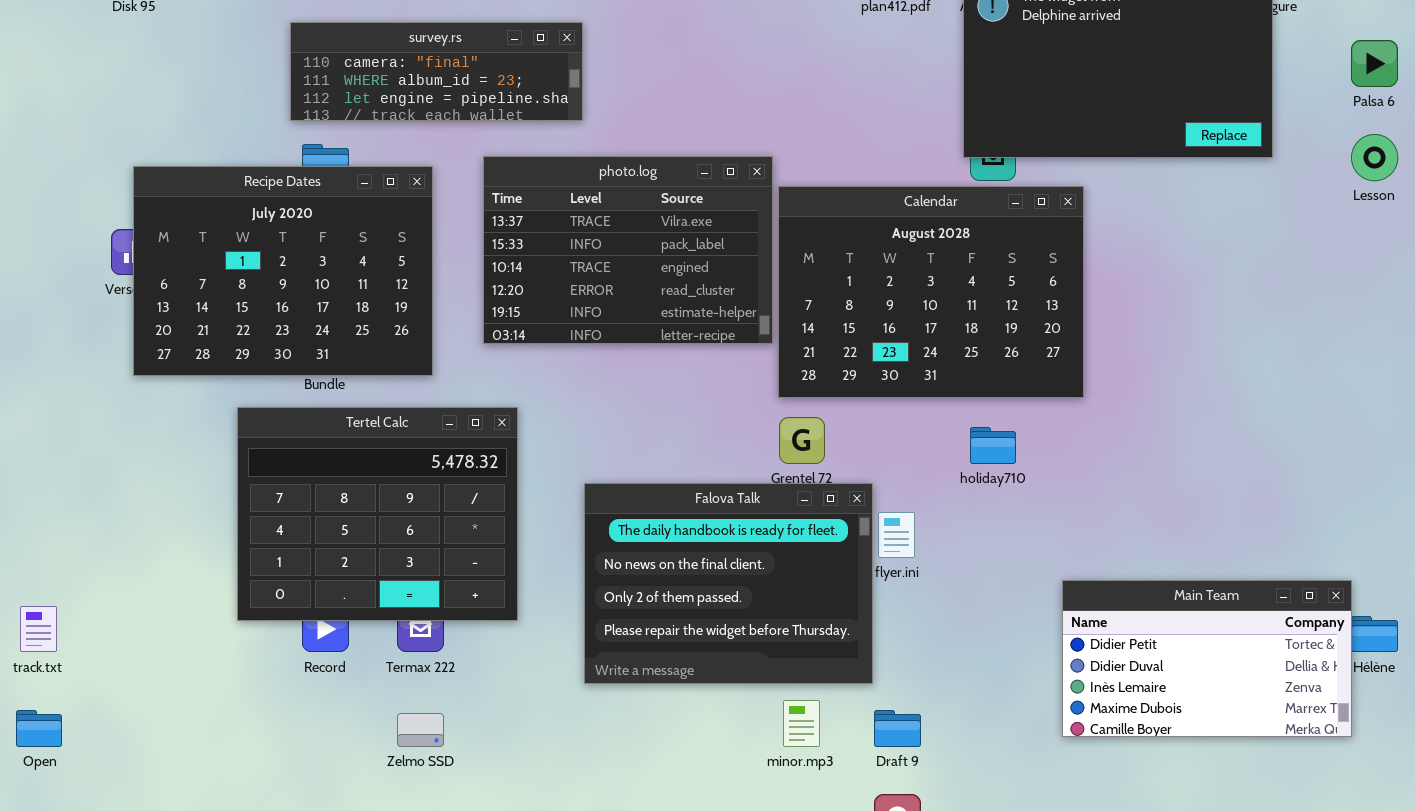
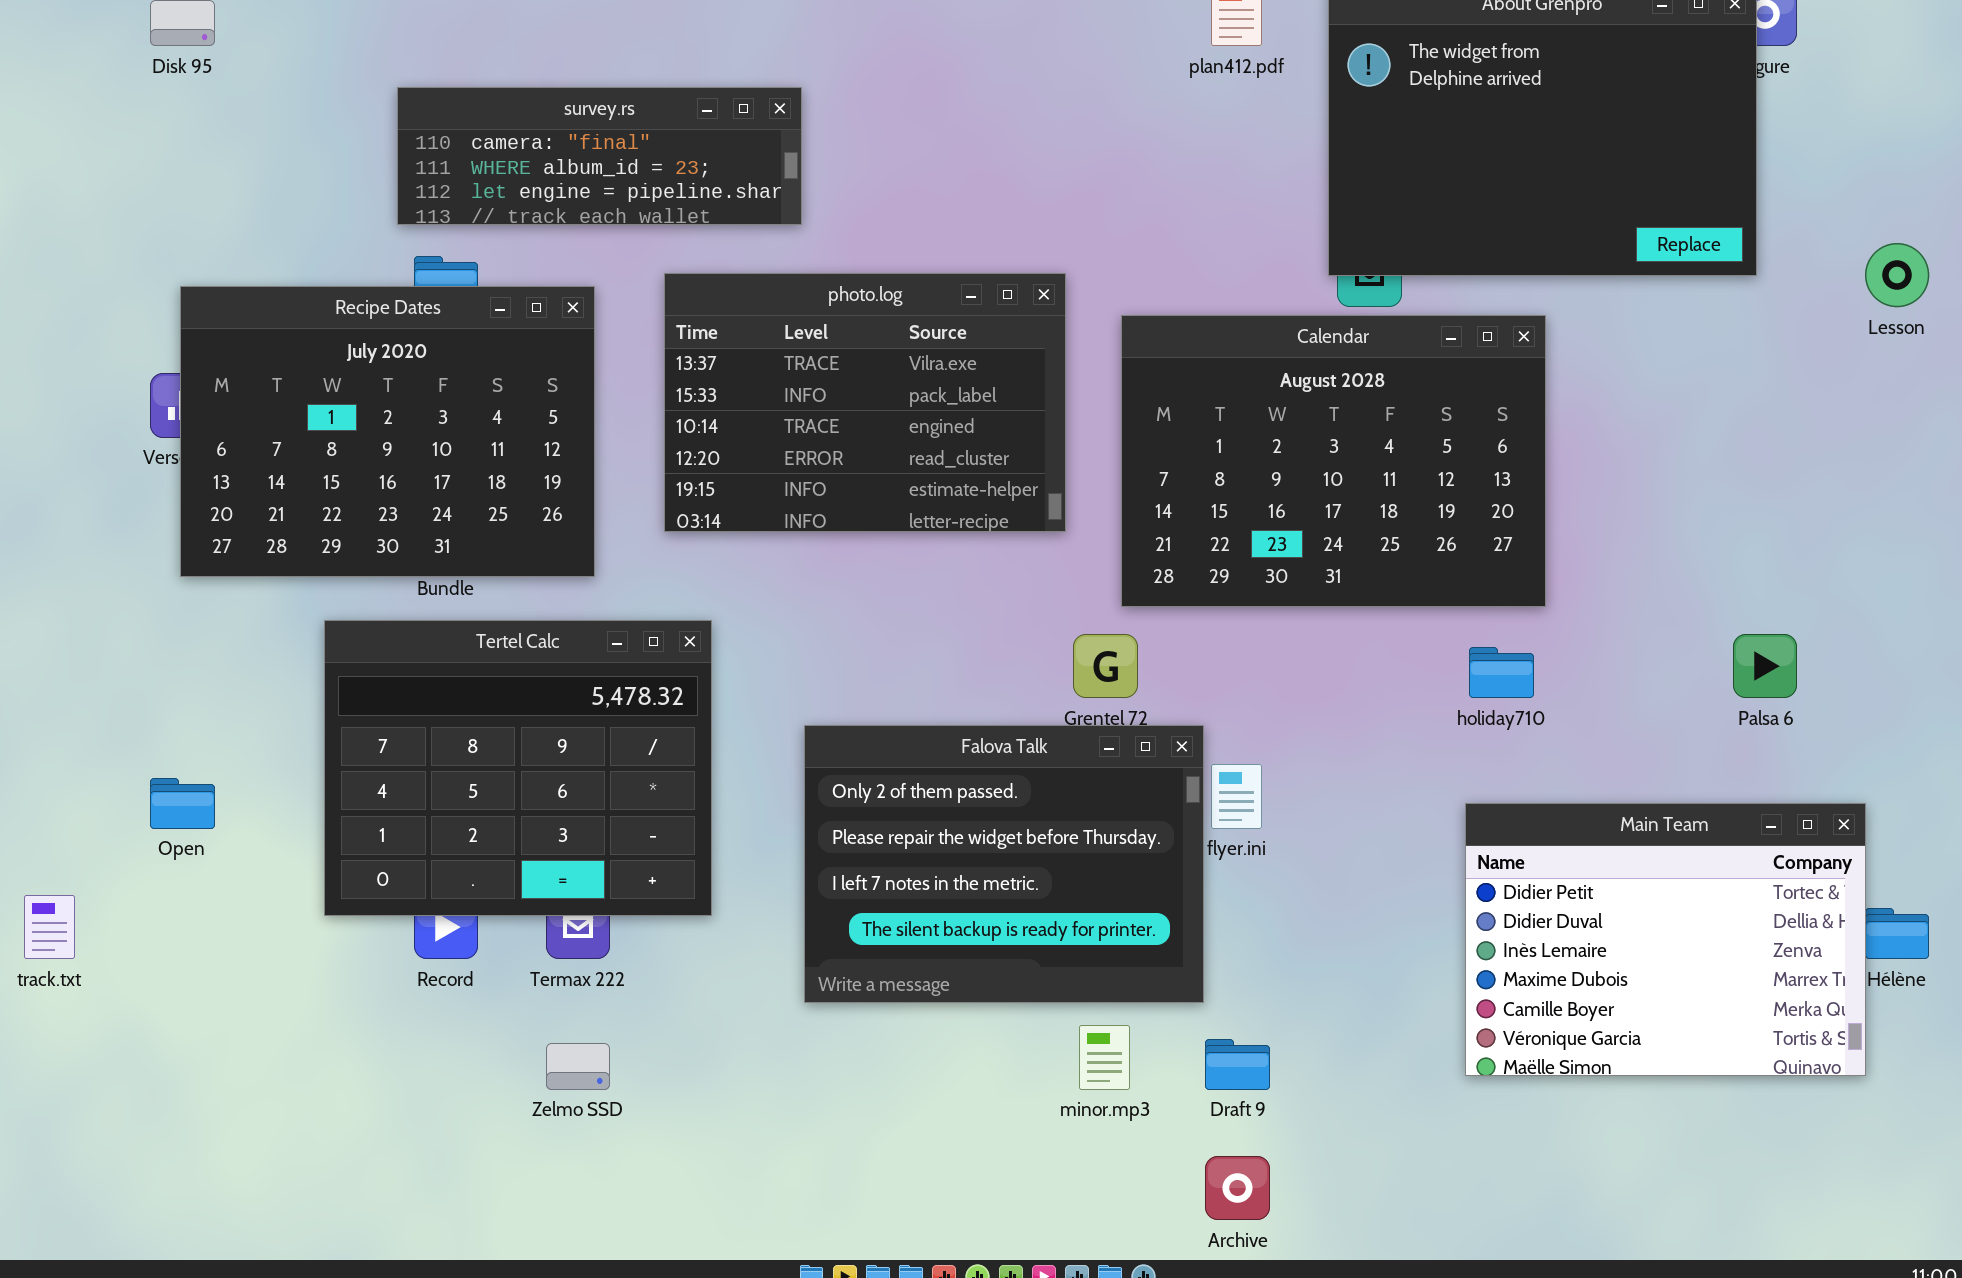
Palsa 6: [1351,40,1398,87] -> [1733,634,1797,698], moved
Calendar: [778,186,1084,398] -> [1121,315,1546,607], moved
holiday710: [970,427,1016,464] -> [1469,647,1534,698], moved
Falova Talk: [584,483,873,684] -> [804,725,1204,1003], scrolled down 2 rows
Main Team: [1062,580,1352,737] -> [1465,803,1866,1076], resized
Open: [16,710,62,747] -> [150,778,215,829], moved

